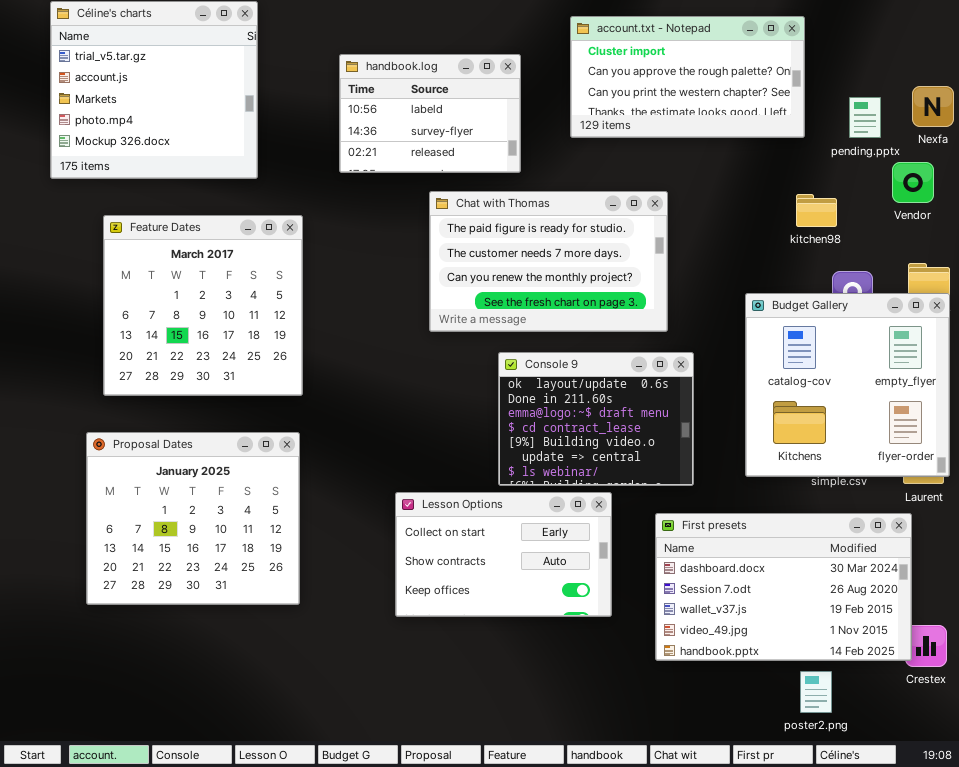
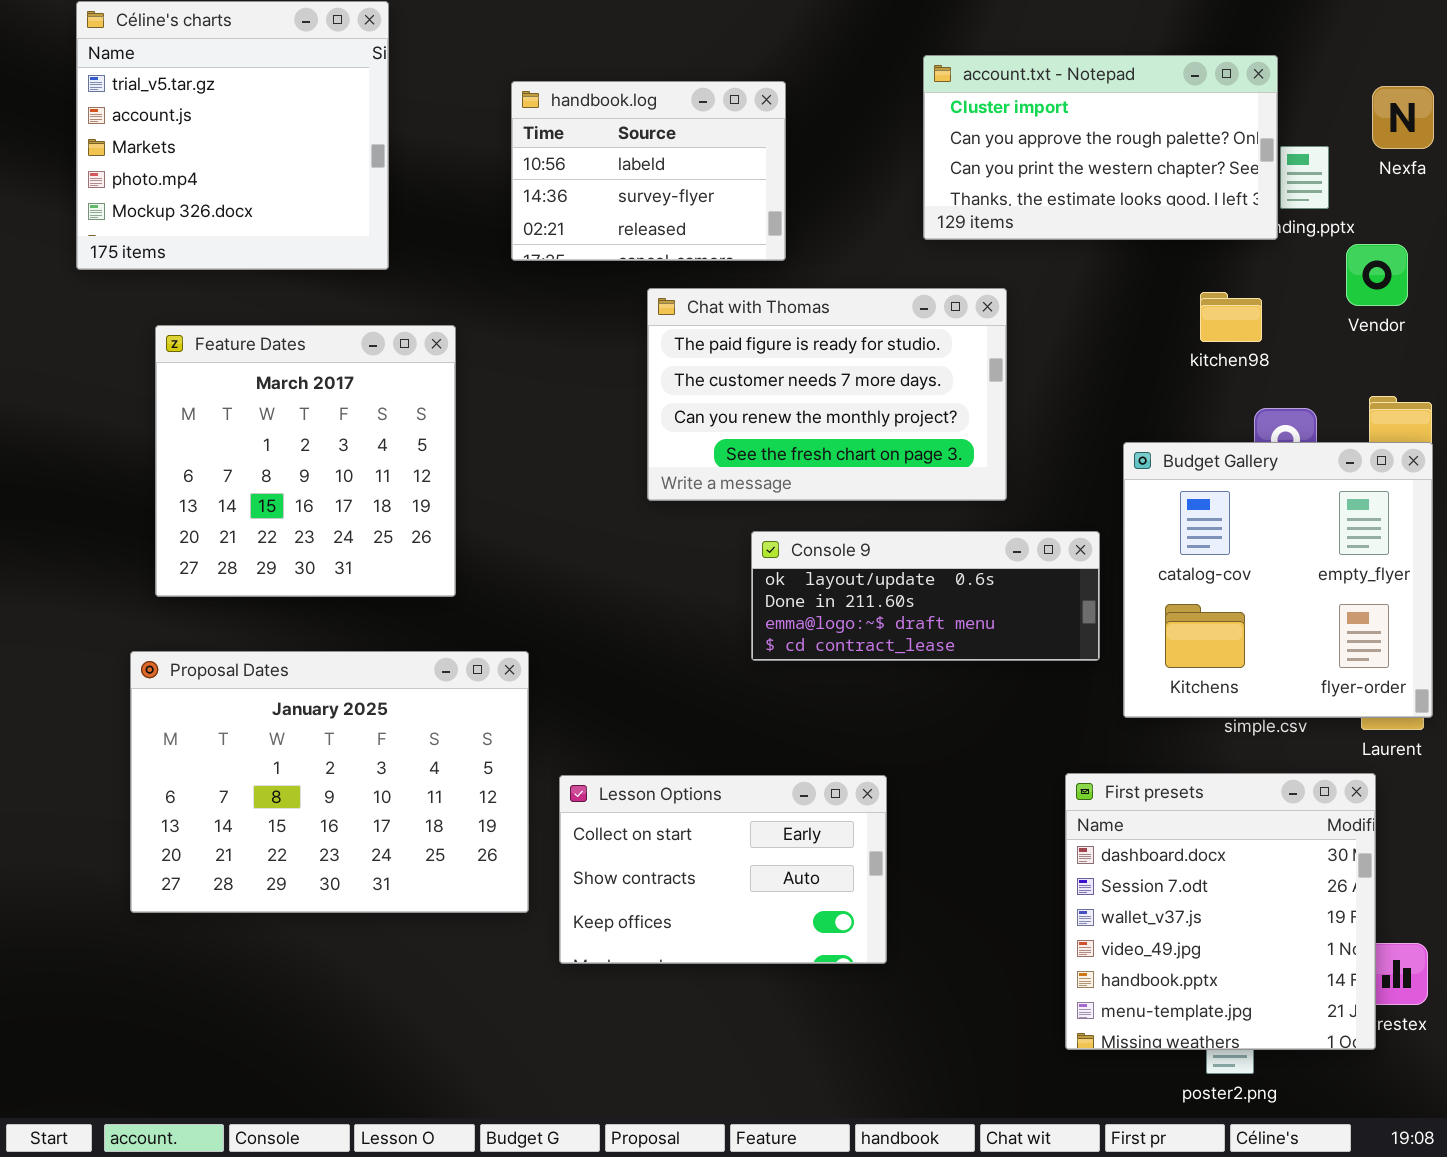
account.txt - Notepad: [570,16,805,138] -> [923,55,1278,240], moved
Nexfa: [912,86,954,127] -> [1372,86,1434,149], moved
Console 9: [498,352,694,486] -> [751,531,1100,661], resized
Proposal Dates: [86,432,300,605] -> [130,651,529,913], resized
Lesson Options: [395,492,612,617] -> [559,775,887,964], moved
First presets: [655,513,912,661] -> [1065,773,1376,1050], resized

